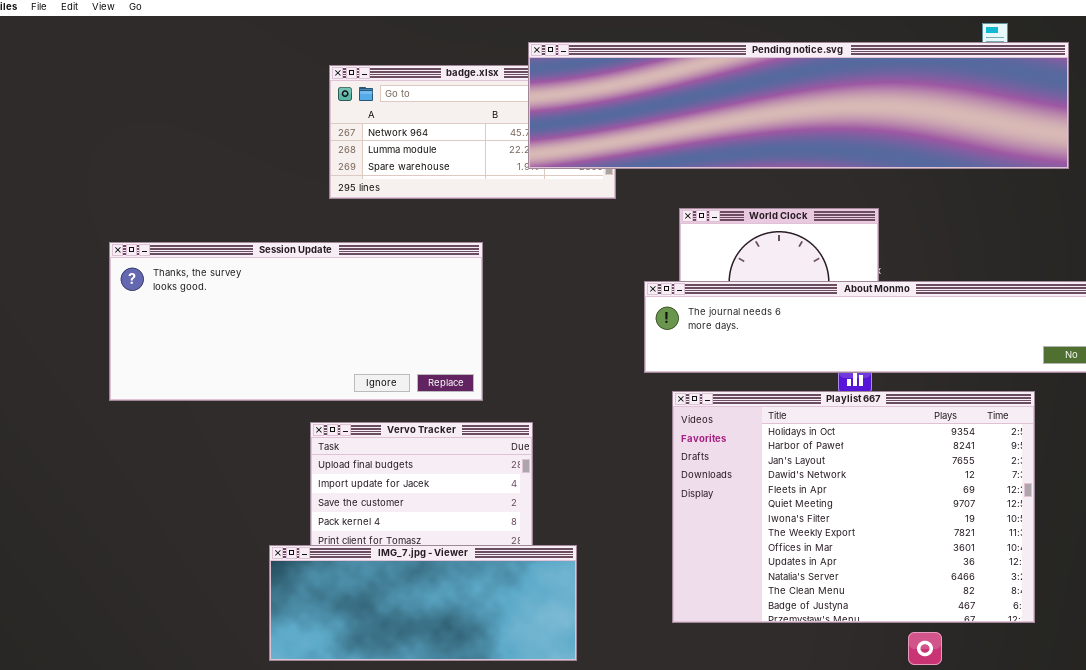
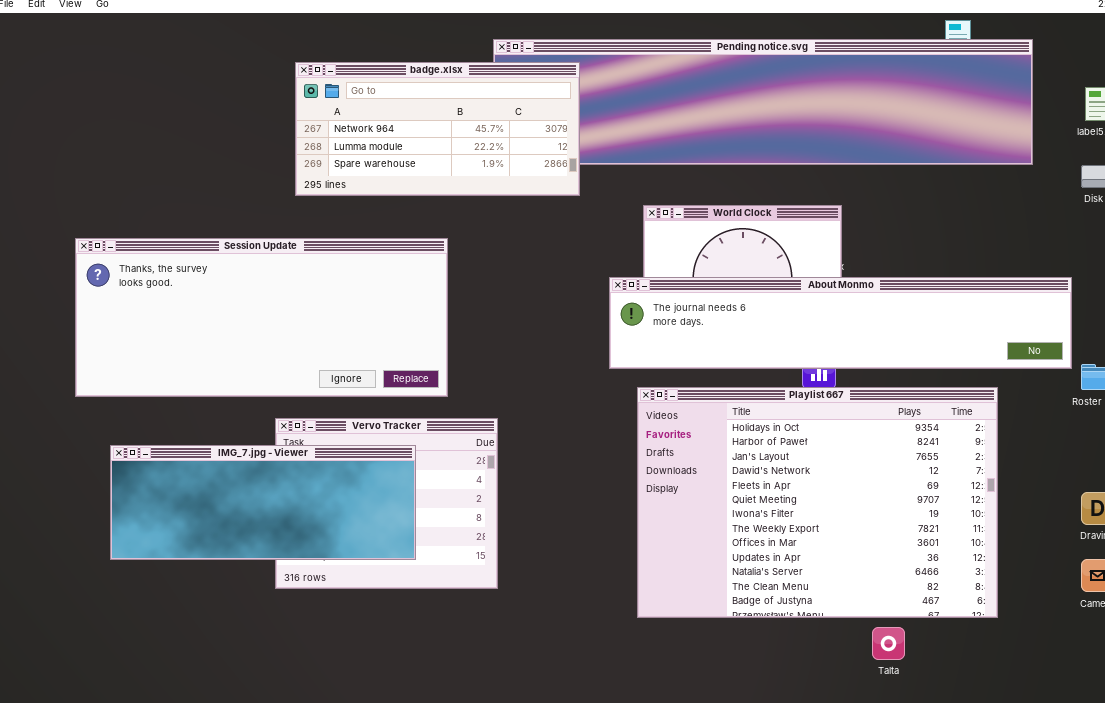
badge.xlsx: [329,65,616,199] -> [295,62,580,196], raised
IMG_7.jpg - Viewer: [269,545,577,661] -> [110,445,416,560], moved

